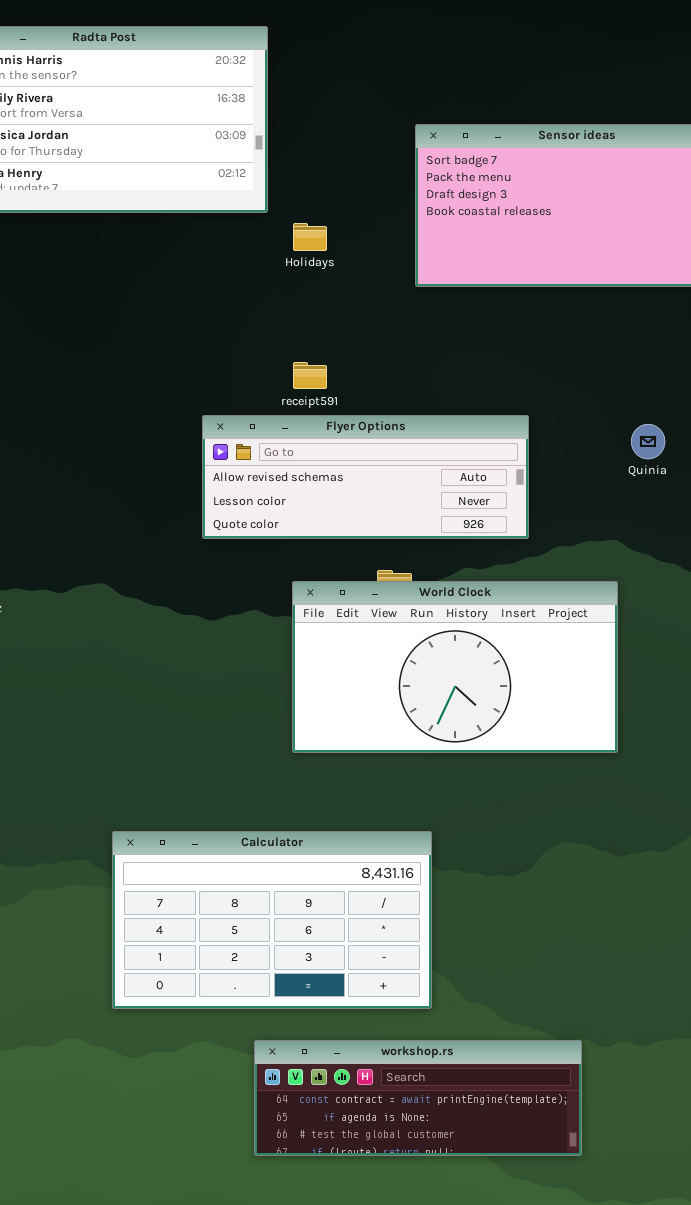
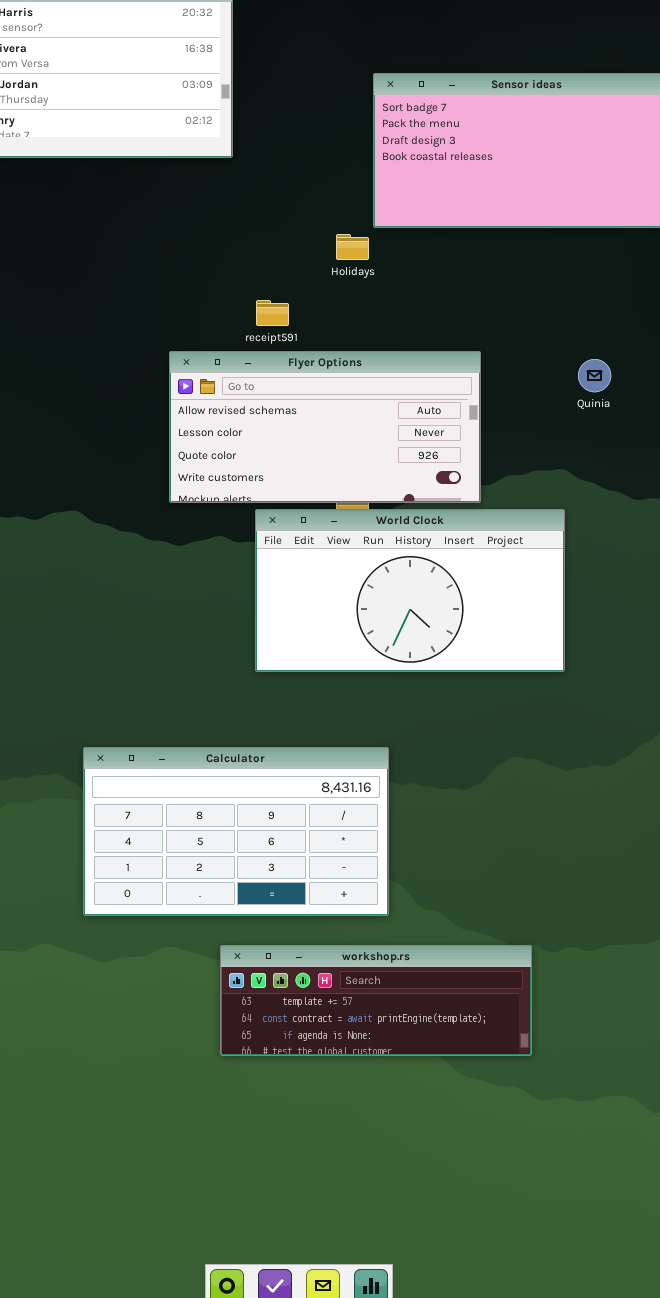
Holidays: [293,223,327,251] -> [336,234,369,260], moved
Flyer Options: [202,415,529,539] -> [169,351,481,503], resized
workshop.rs: [254,1040,582,1156] -> [220,945,532,1056], scrolled up 1 row

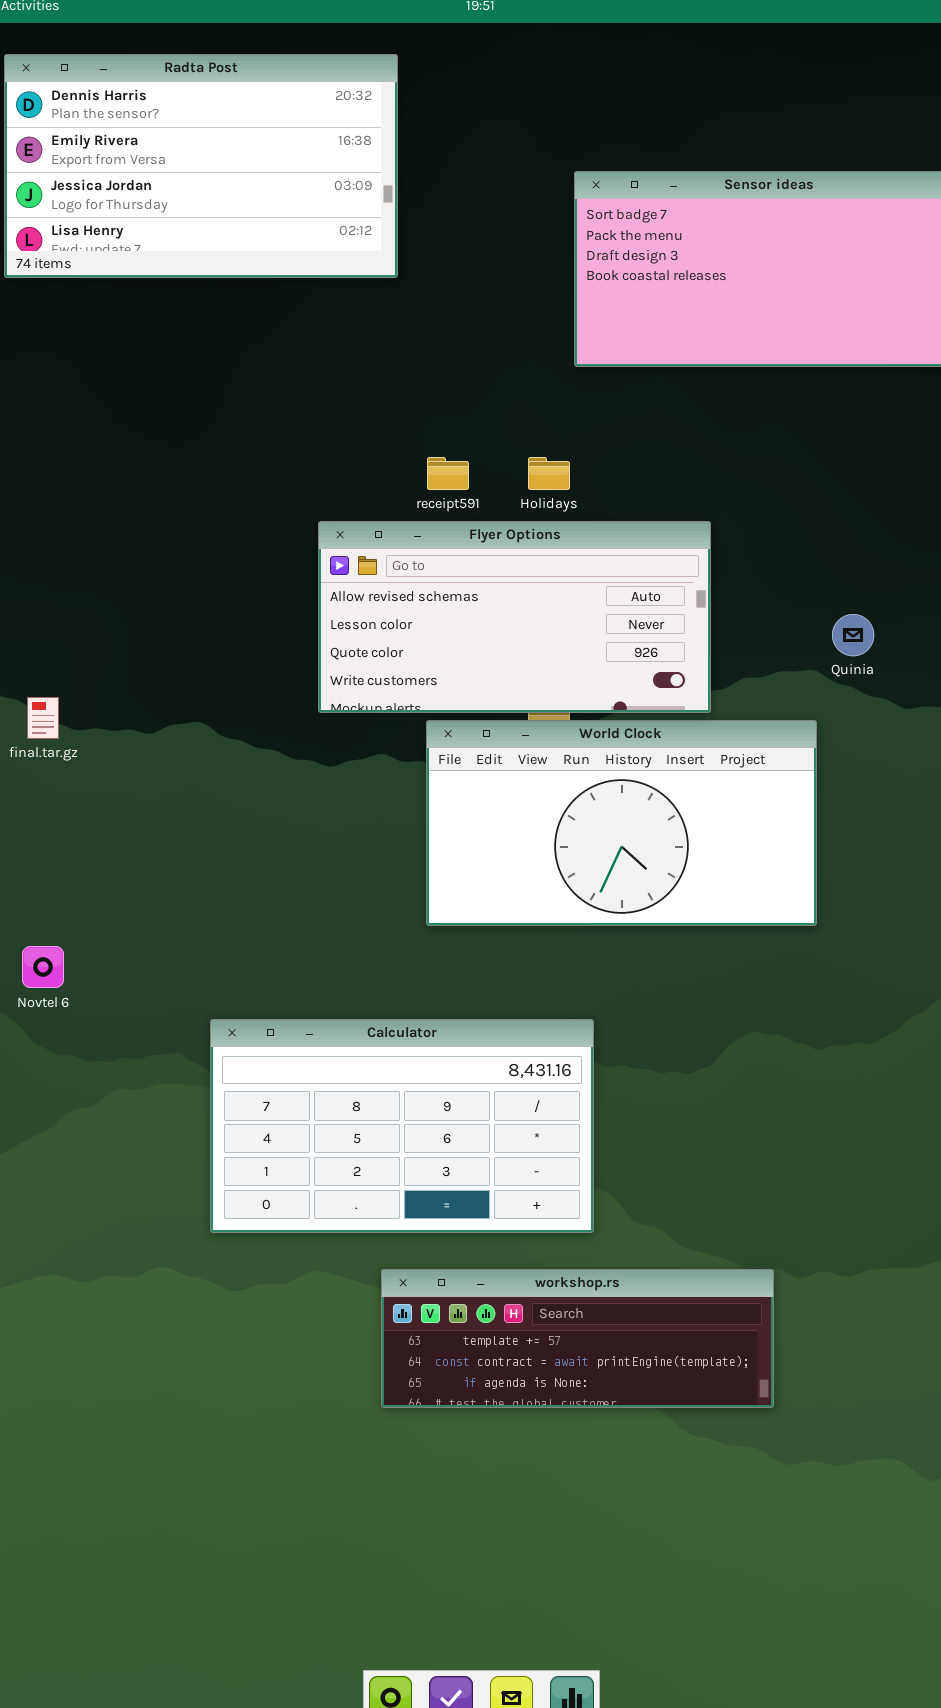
Holidays: [336,234,369,260] -> [528,457,570,490], moved
Quinia: [578,359,611,392] -> [832,614,874,656], moved

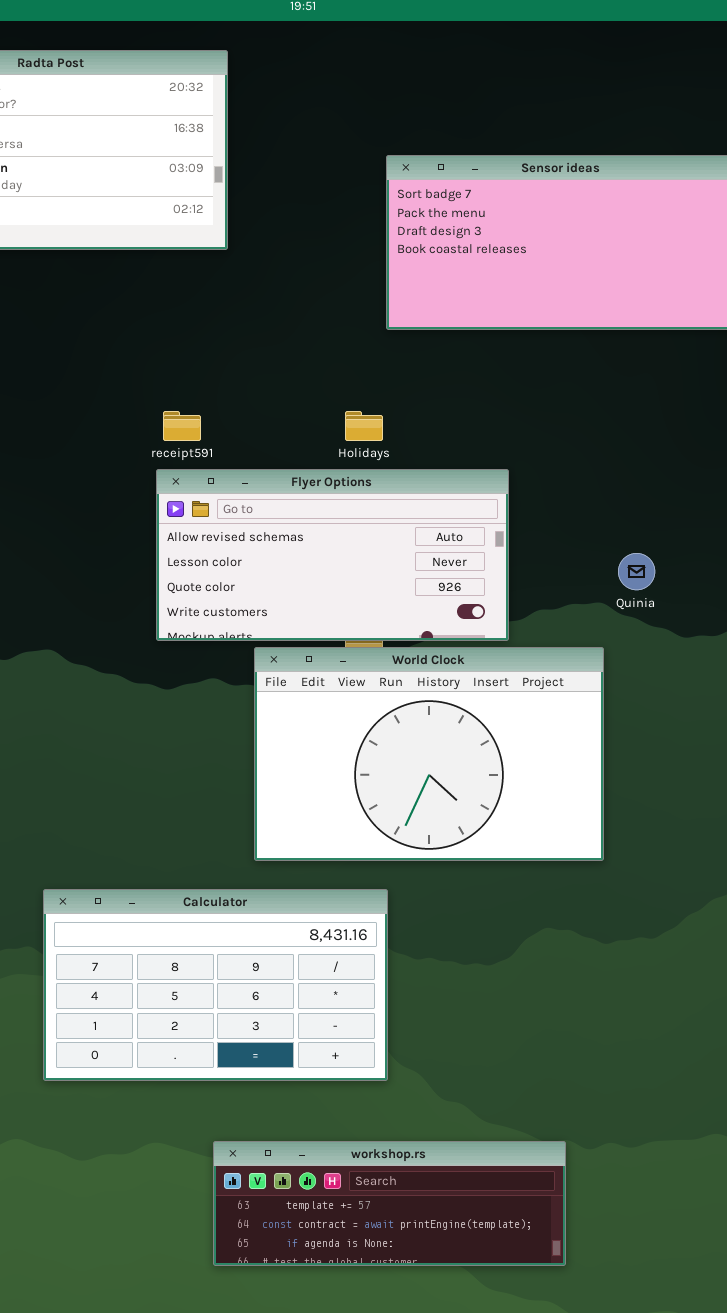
receipt591: [427,457,469,490] -> [163,411,201,441], moved
World Clock: [426,720,817,926] -> [254,647,604,861], resized
Calculator: [210,1019,594,1233] -> [43,889,388,1081], moved

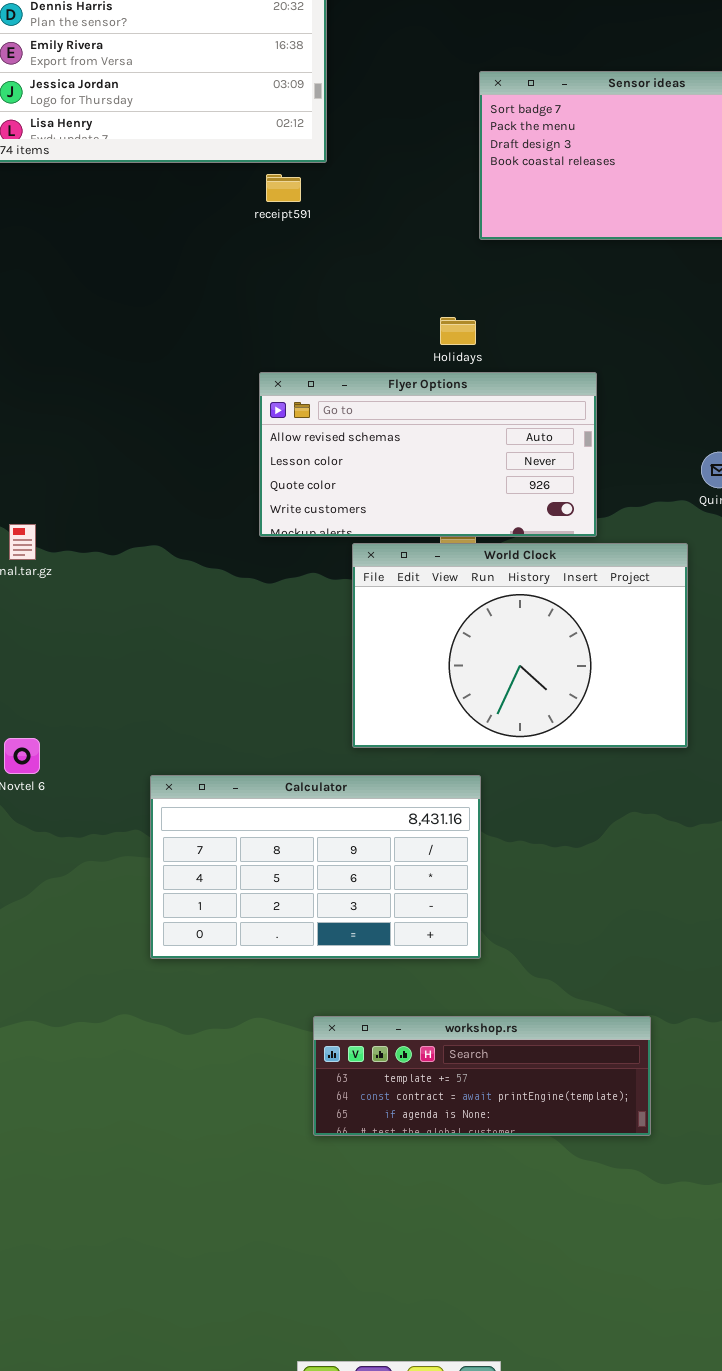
receipt591: [163,411,201,441] -> [266,174,301,202], moved

